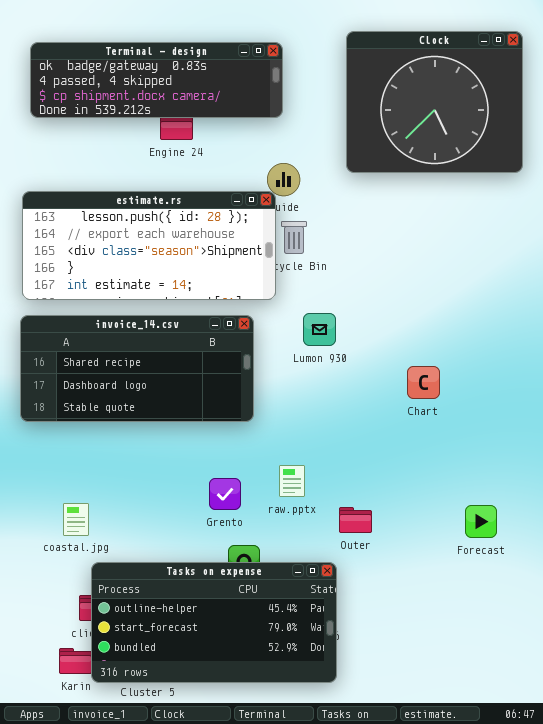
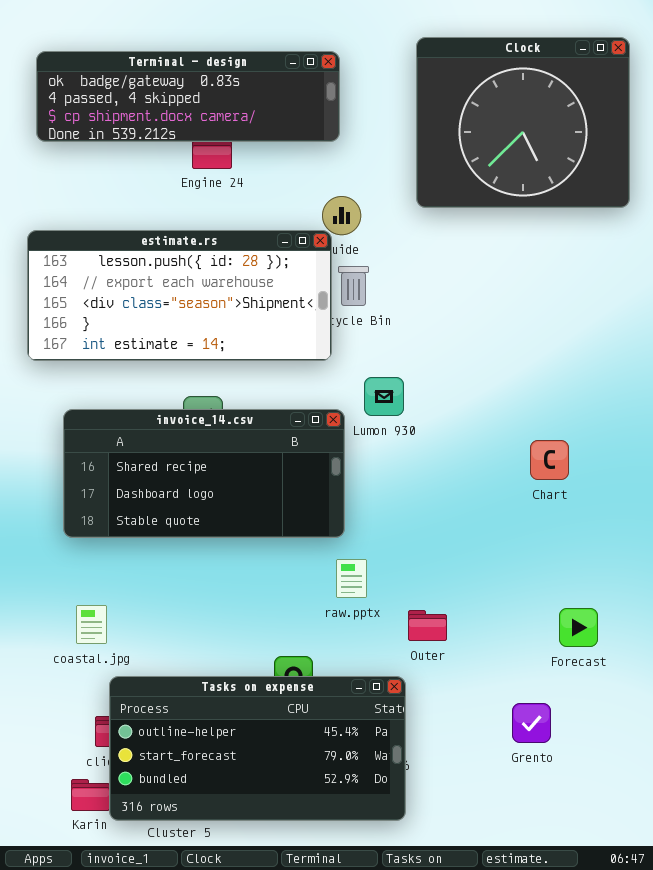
invoice_14.csv: [20,315,254,422] -> [63,409,345,538], moved
Chart: [407,366,440,399] -> [530,440,569,480], moved
Grento: [209,478,241,510] -> [512,703,551,743], moved

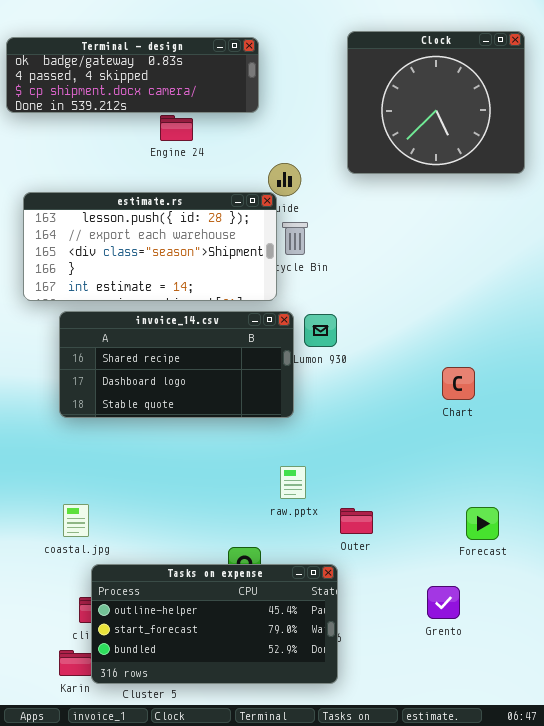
Terminal - design: [36,51,340,142] -> [6,37,259,113], moved
invoice_14.csv: [63,409,345,538] -> [59,311,294,418], moved

